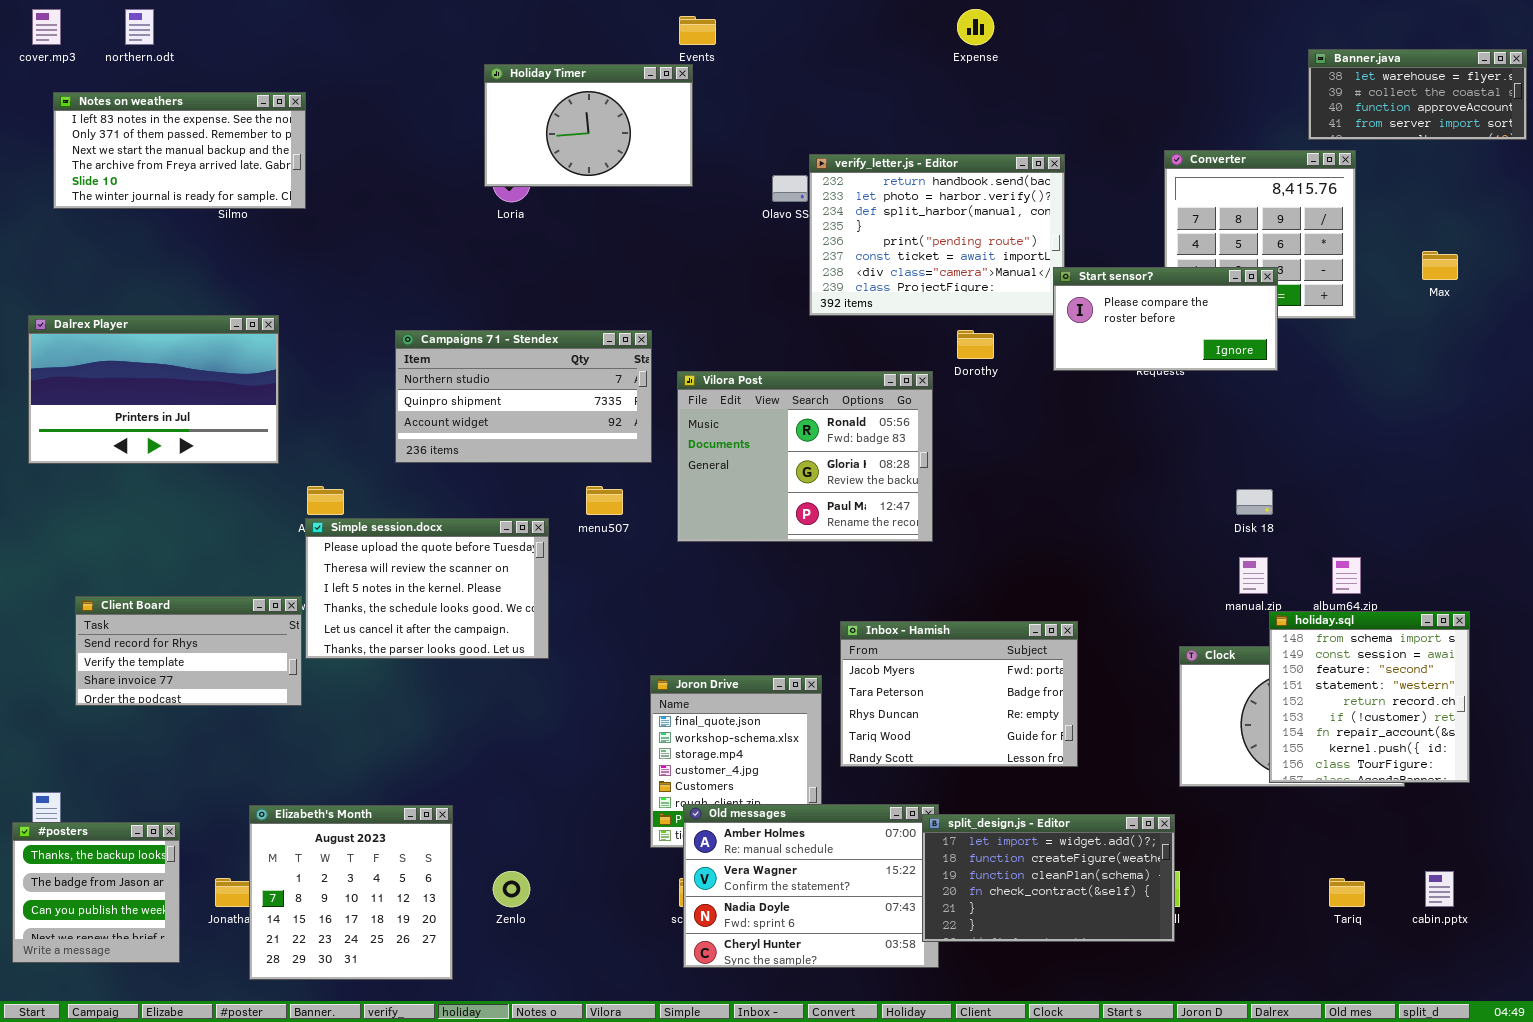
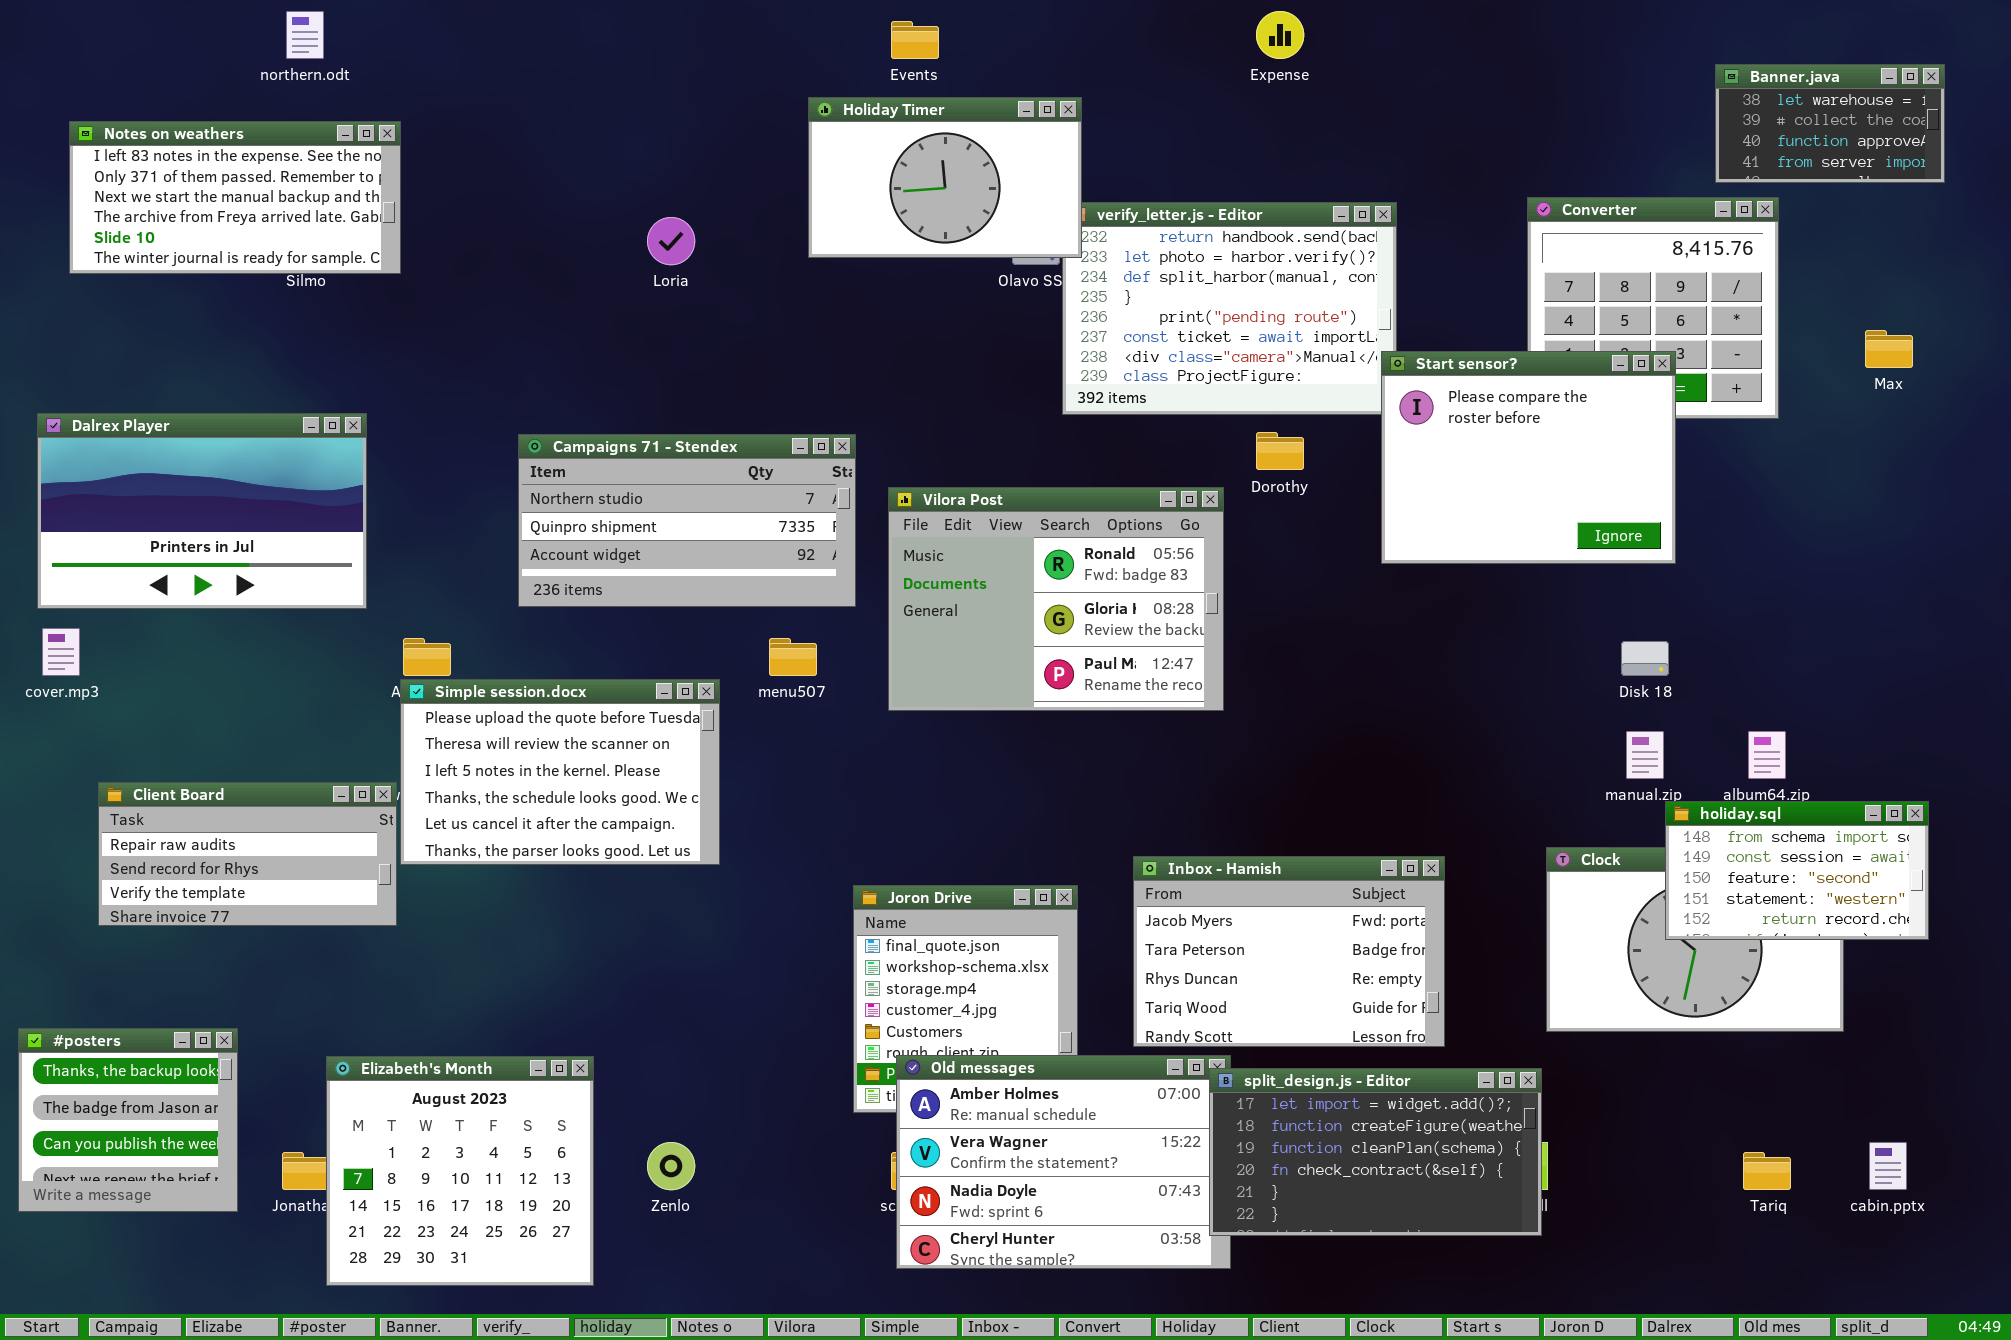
cover.mp3: [32,9,61,45] -> [42,628,80,676], moved
northern.odt: [125,9,154,45] -> [286,11,324,59], moved
Banner.java: [1308,49,1527,140] -> [1715,64,1945,183], resized
Holiday Timer: [484,64,693,187] -> [808,97,1082,258], moved
Start sensor?: [1053,267,1278,371] -> [1381,351,1676,564], resized
Client Board: [75,596,302,706] -> [98,782,397,926], scrolled up 1 row
holiday.sql: [1269,611,1470,783] -> [1665,801,1929,940], resized
Inbox - Hamish: [840,621,1078,767] -> [1133,856,1445,1047], moved
#posters: [12,822,180,963] -> [18,1028,238,1212], moved

